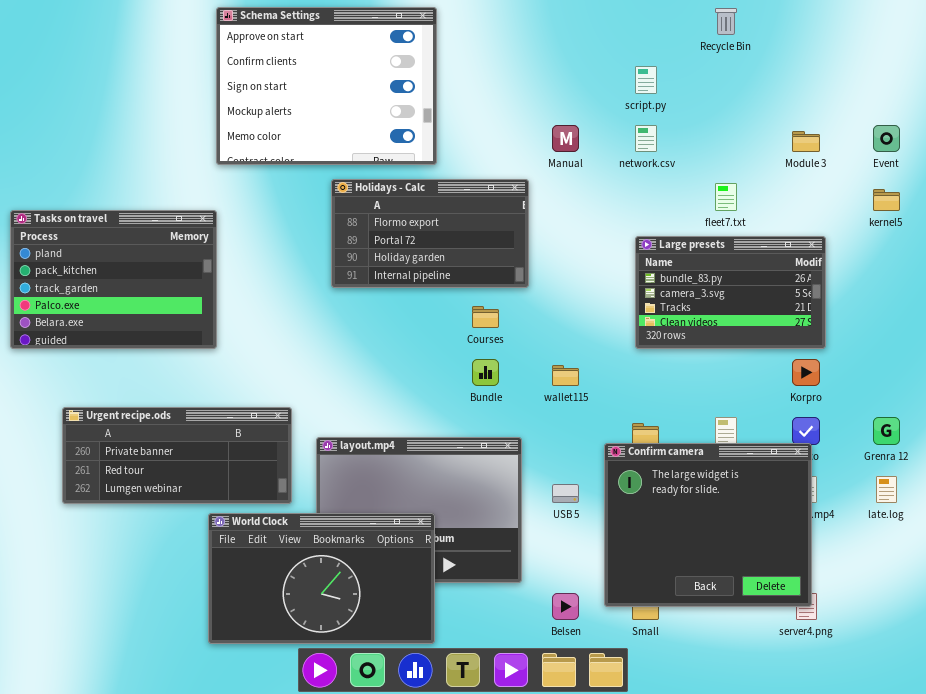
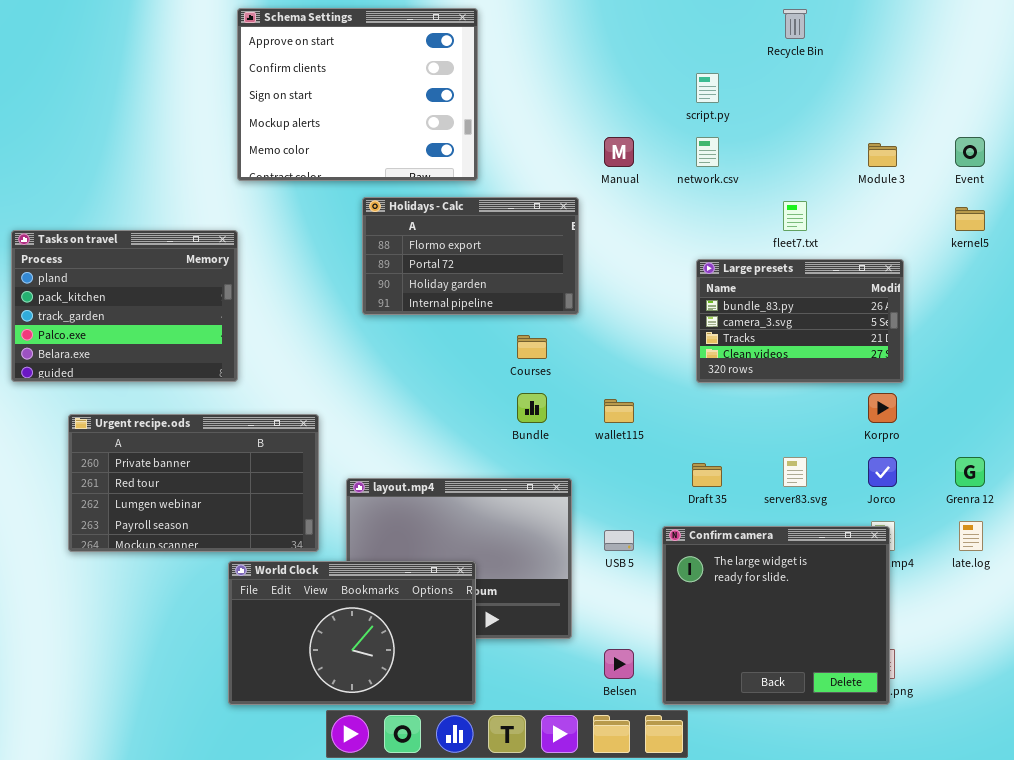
Urgent recipe.ods: [62,407,292,504] -> [68,414,319,552], resized
Confirm camera: [604,443,812,607] -> [662,526,890,705], moved

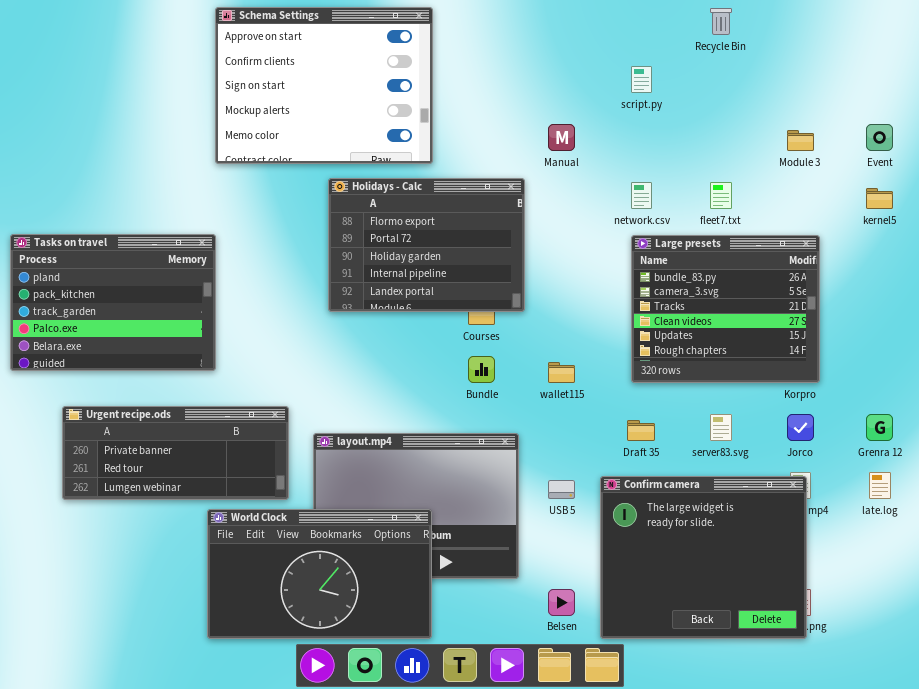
network.csv: [696,137,719,167] -> [631,182,652,209], moved
Holidays - Calc: [362,197,579,315] -> [328,178,525,312], resized
Tasks on travel: [11,230,238,382] -> [10,234,216,371], moved
Large presets: [696,259,904,383] -> [631,235,820,383], resized
Urgent recipe.ods: [68,414,319,552] -> [62,406,289,500], resized

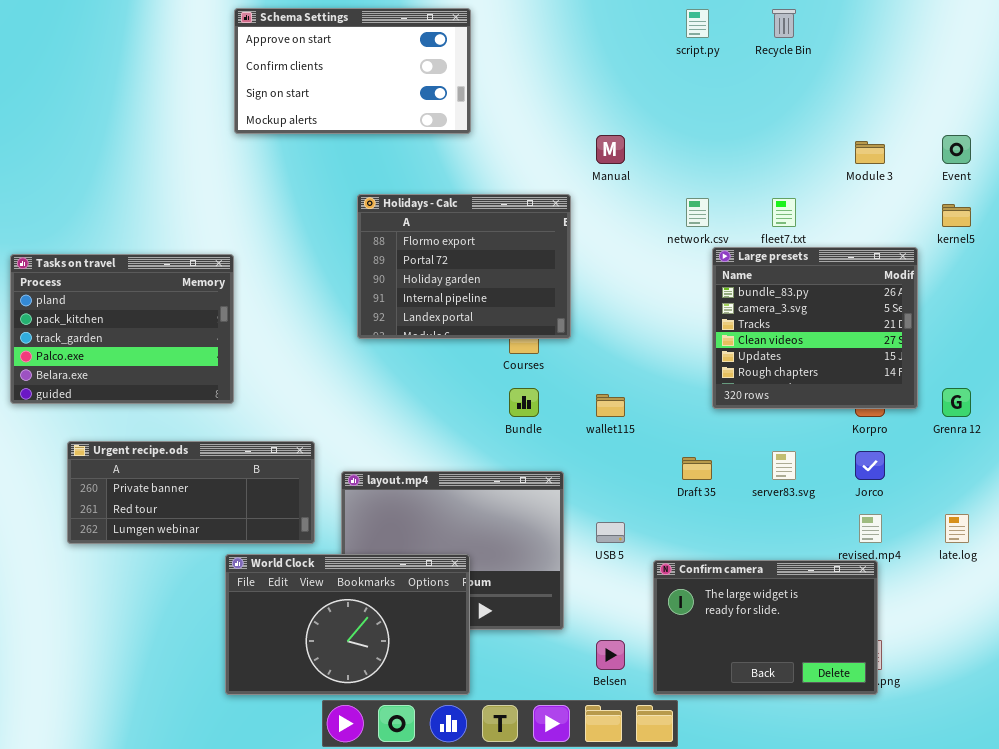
Schema Settings: [215,7,433,164] -> [234,8,471,134], resized
script.py: [631,66,652,93] -> [686,9,709,38], moved
Large presets: [631,235,820,383] -> [712,247,918,409], moved
Grenra 12: [866,414,893,441] -> [942,388,971,417], moved
Confirm camera: [600,476,807,639] -> [653,560,878,695], resized

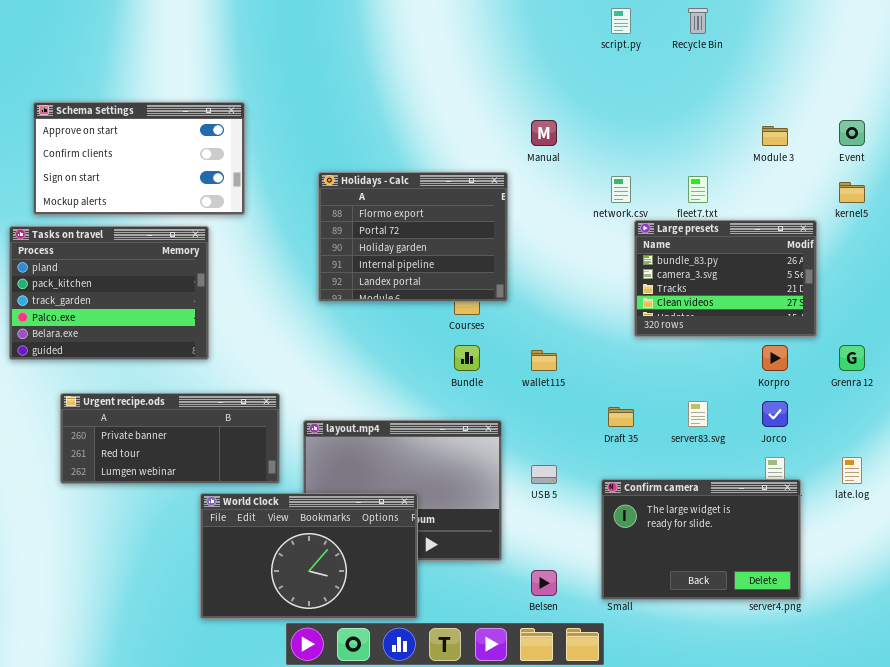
Schema Settings: [234,8,471,134] -> [33,102,245,215], moved
Large presets: [712,247,918,409] -> [634,220,817,337], resized
Confirm camera: [653,560,878,695] -> [601,479,801,600], moved

